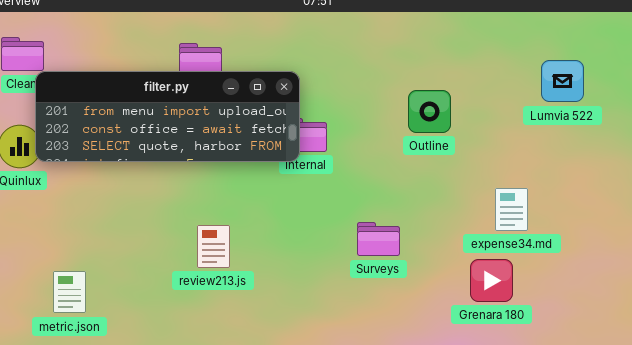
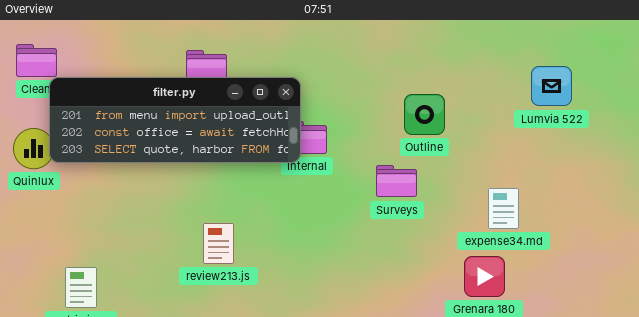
Surveys: [357,222,400,256] -> [376,165,417,197], moved

